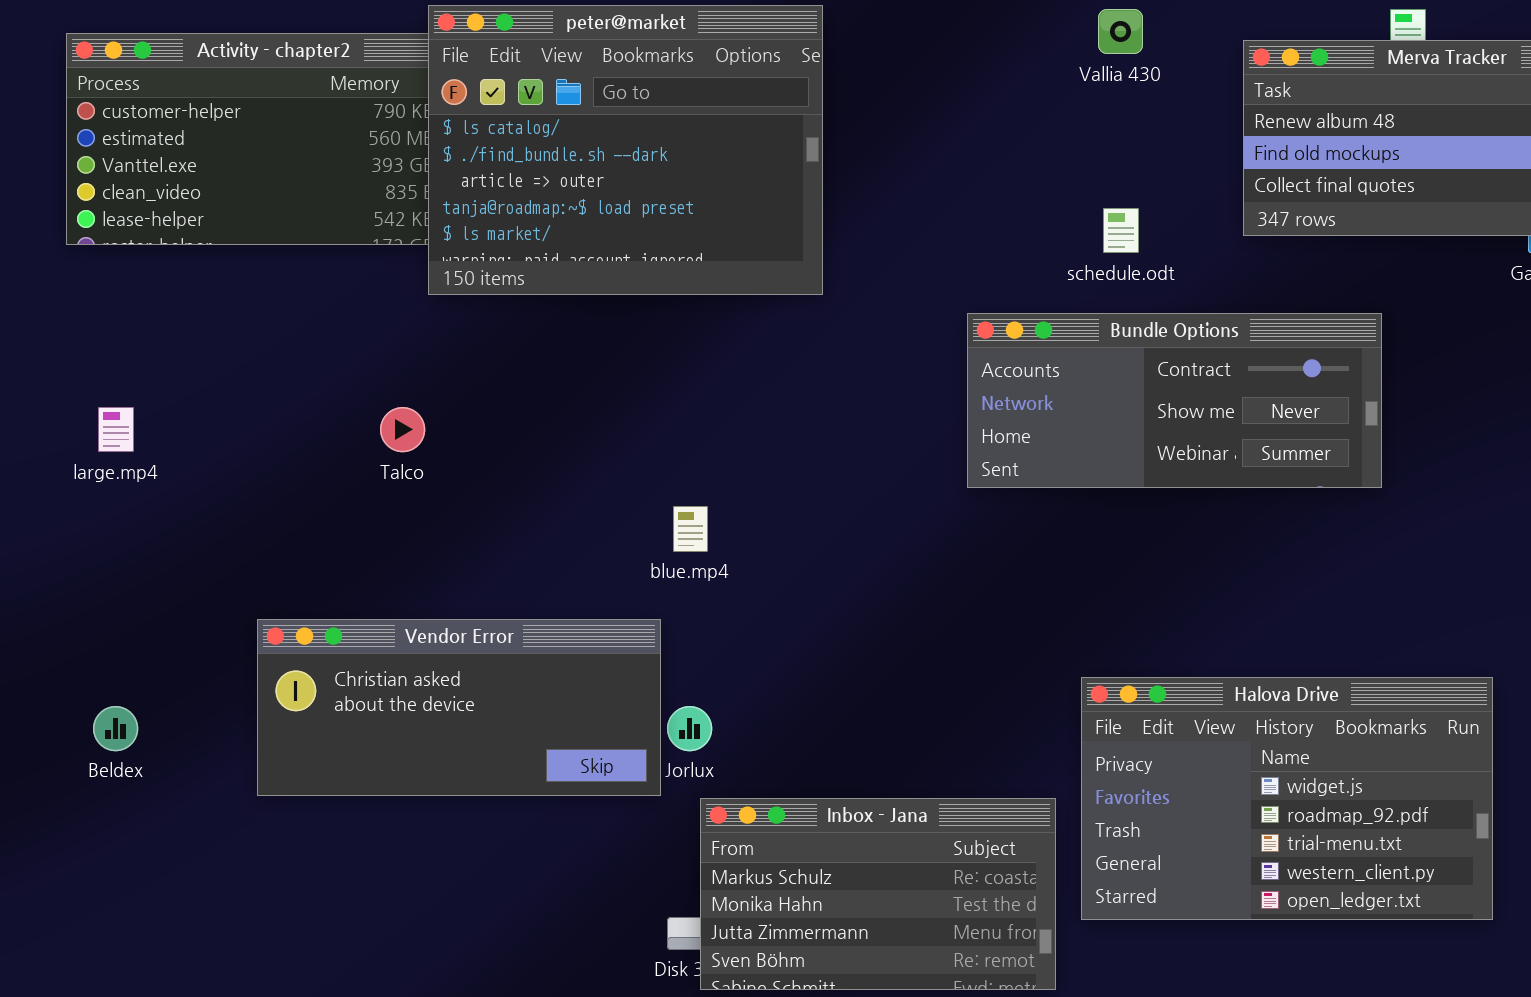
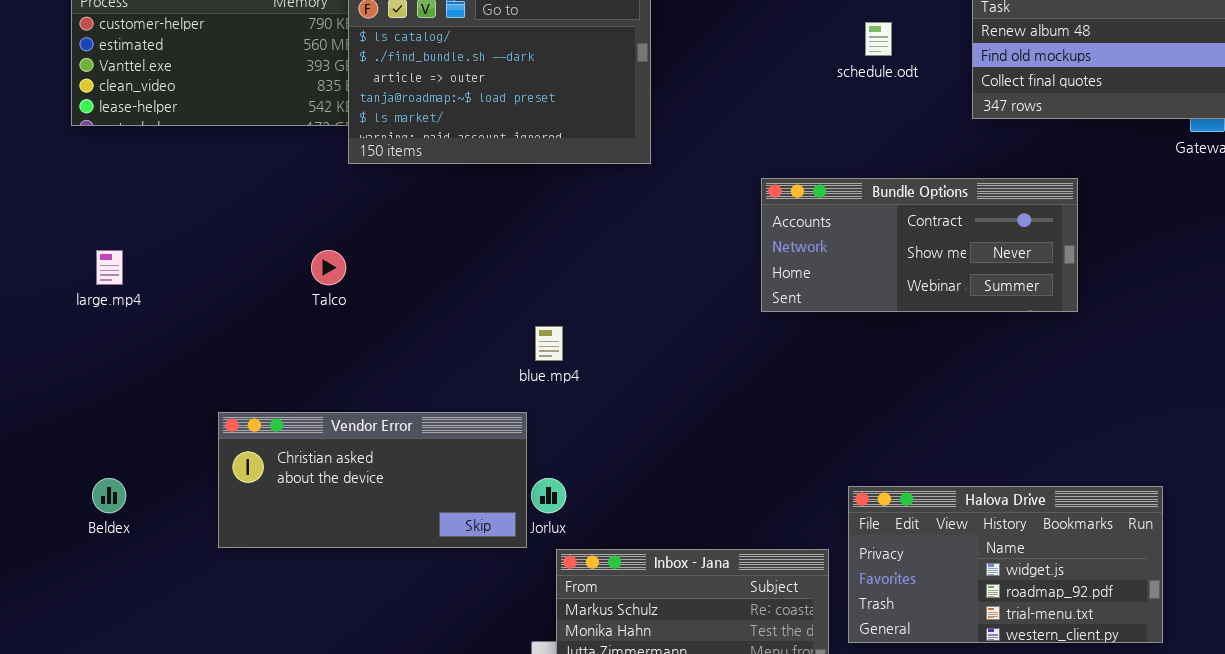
schedule.odt: [1103,208,1139,253] -> [865,22,892,56], moved
Halova Drive: [1081,677,1493,920] -> [848,486,1163,643], resized

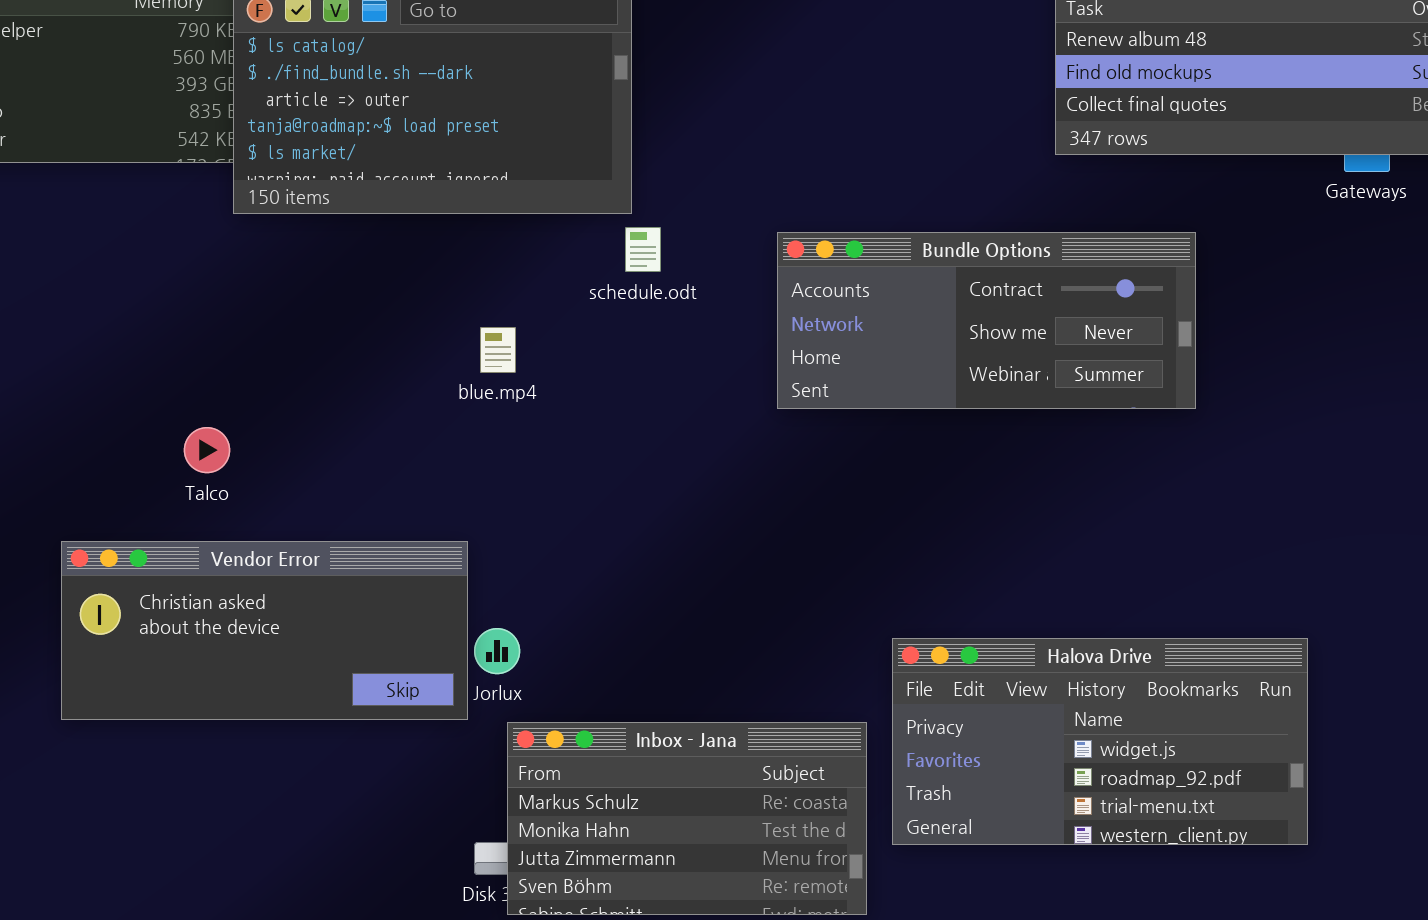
schedule.odt: [865,22,892,56] -> [625,227,661,272], moved
Talco: [311,250,346,285] -> [184,427,230,473], moved
blue.mp4: [535,326,563,361] -> [480,327,516,373], moved

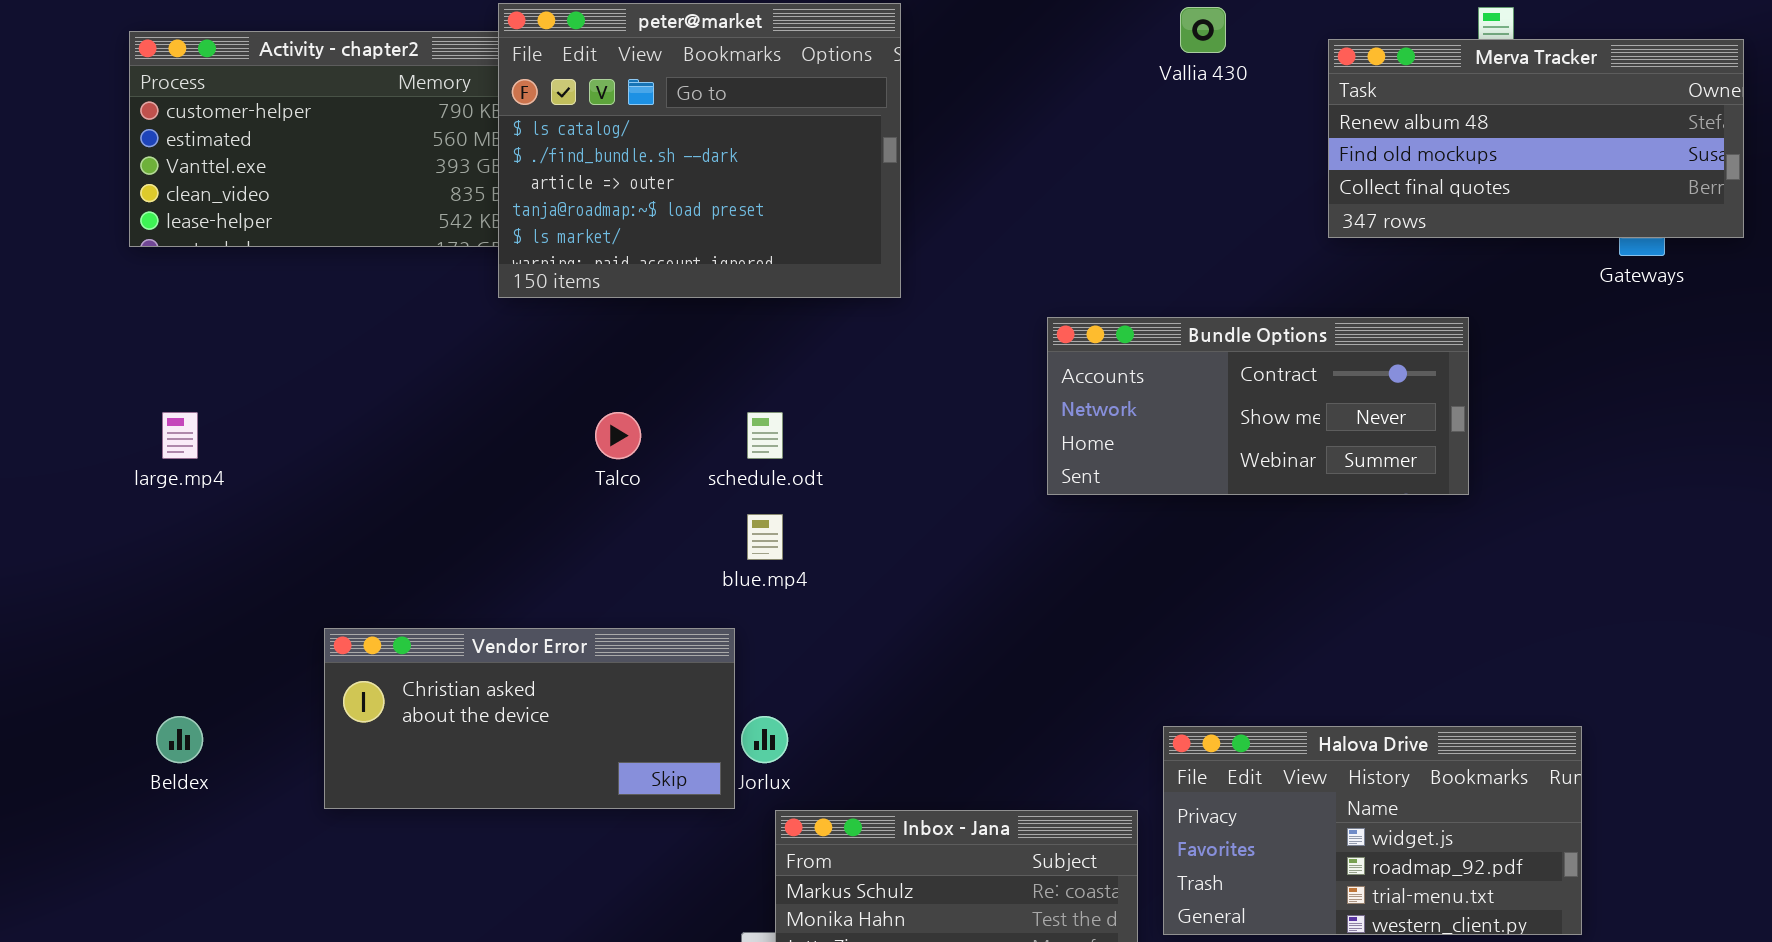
schedule.odt: [625,227,661,272] -> [747,412,783,459], moved
blue.mp4: [480,327,516,373] -> [747,514,783,560], moved
Talco: [184,427,230,473] -> [595,412,641,459], moved

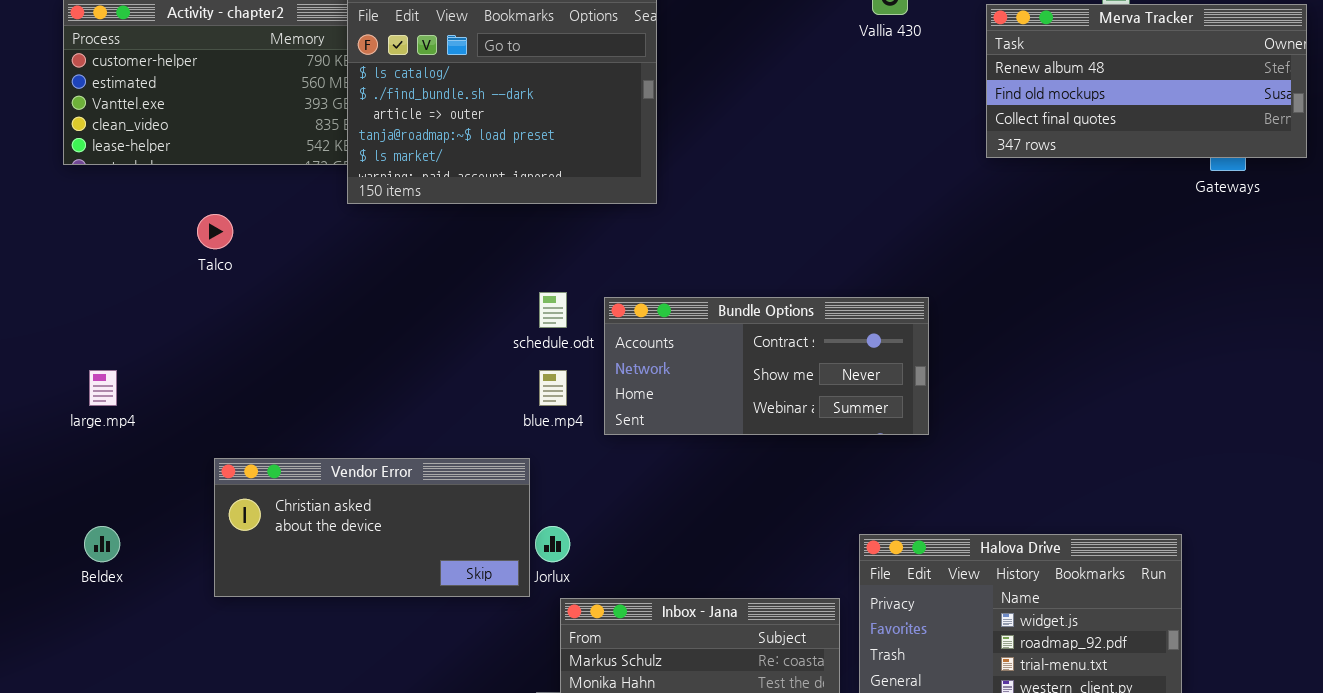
Bundle Options: [1047,317,1469,495] -> [604,297,929,435], moved
large.mp4: [162,412,198,459] -> [89,370,117,406], moved
Talco: [595,412,641,459] -> [197,214,233,249], moved

